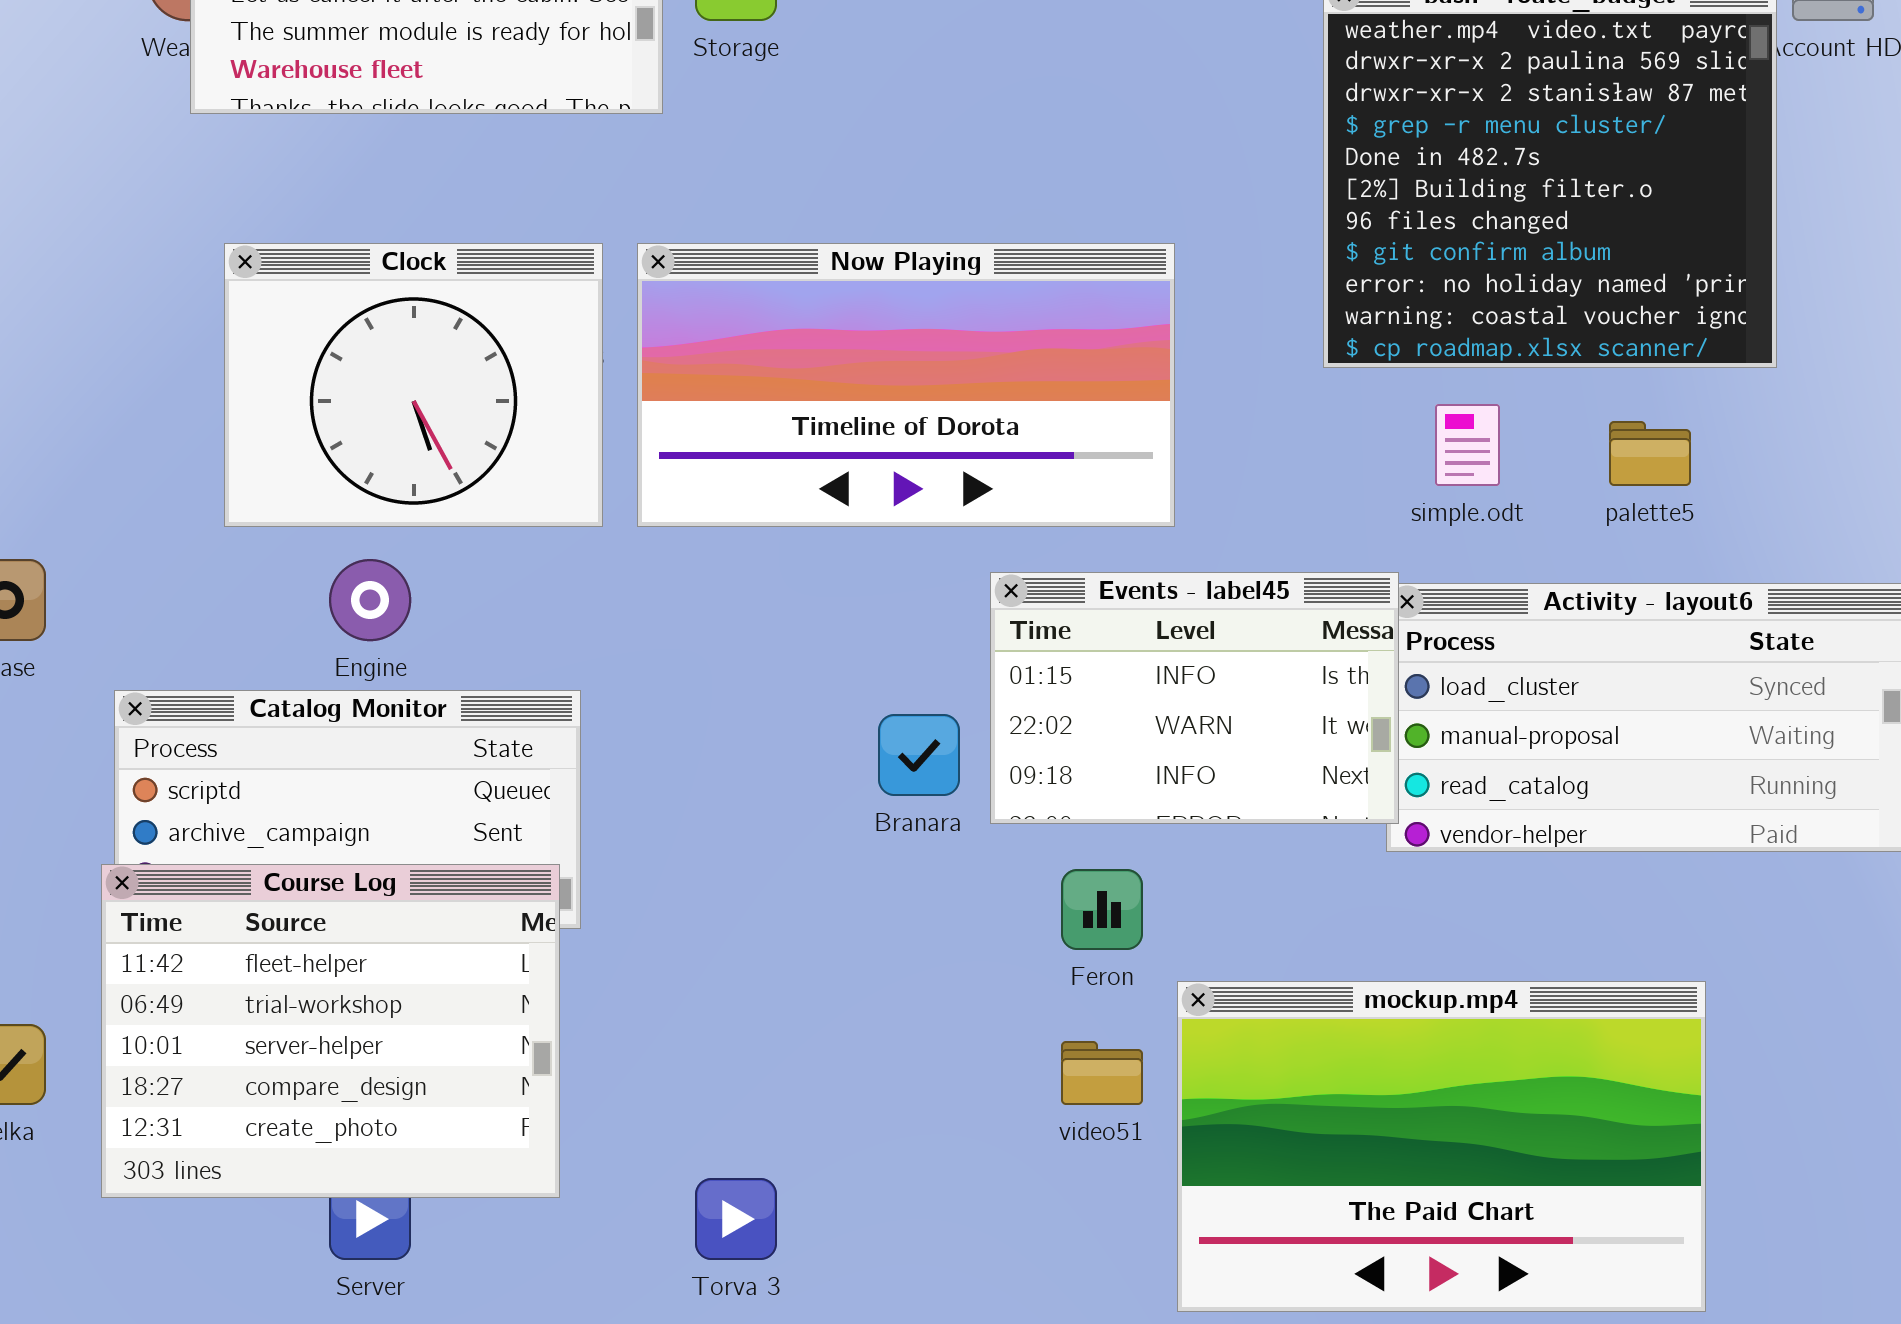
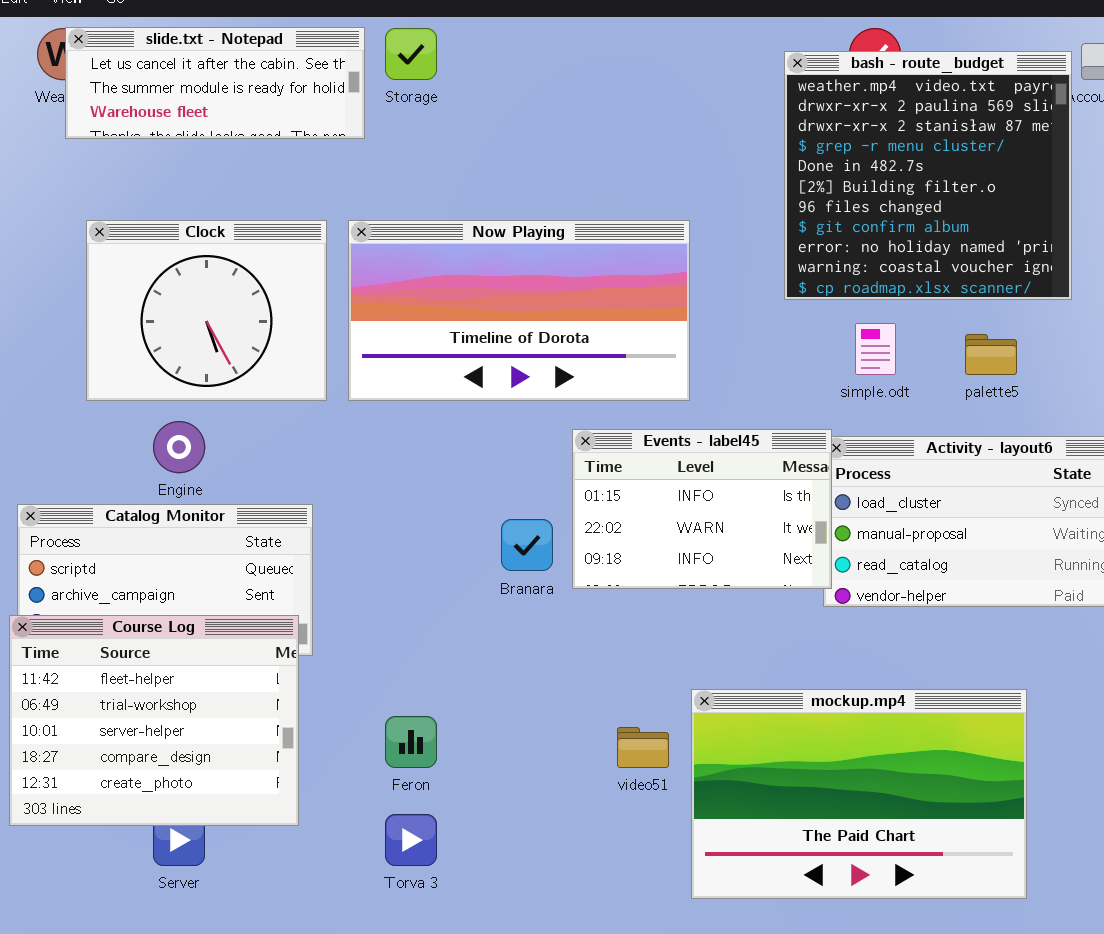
Feron: [1061,869,1143,950] -> [385,716,437,768], moved

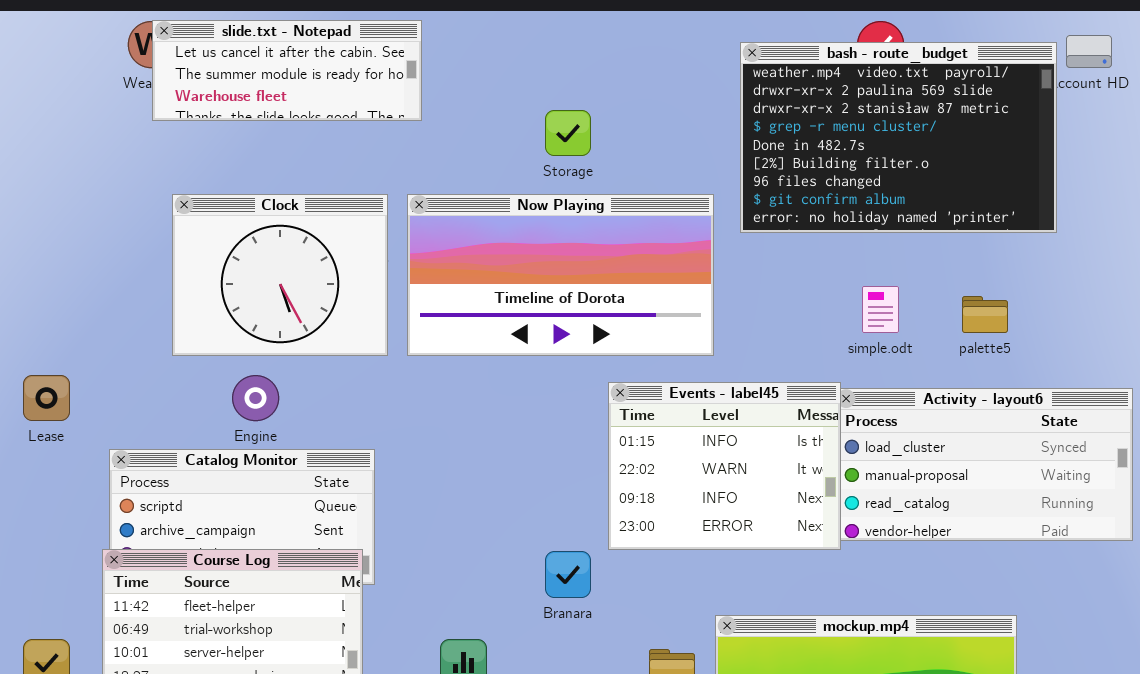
Storage: [385,28,437,80] -> [545,110,591,156], moved
bash - route_budget: [784,51,1072,300] -> [740,42,1057,233], resized
Events - label45: [572,429,832,589] -> [608,382,841,550], resized
Branara: [501,519,553,571] -> [545,551,591,598], moved

